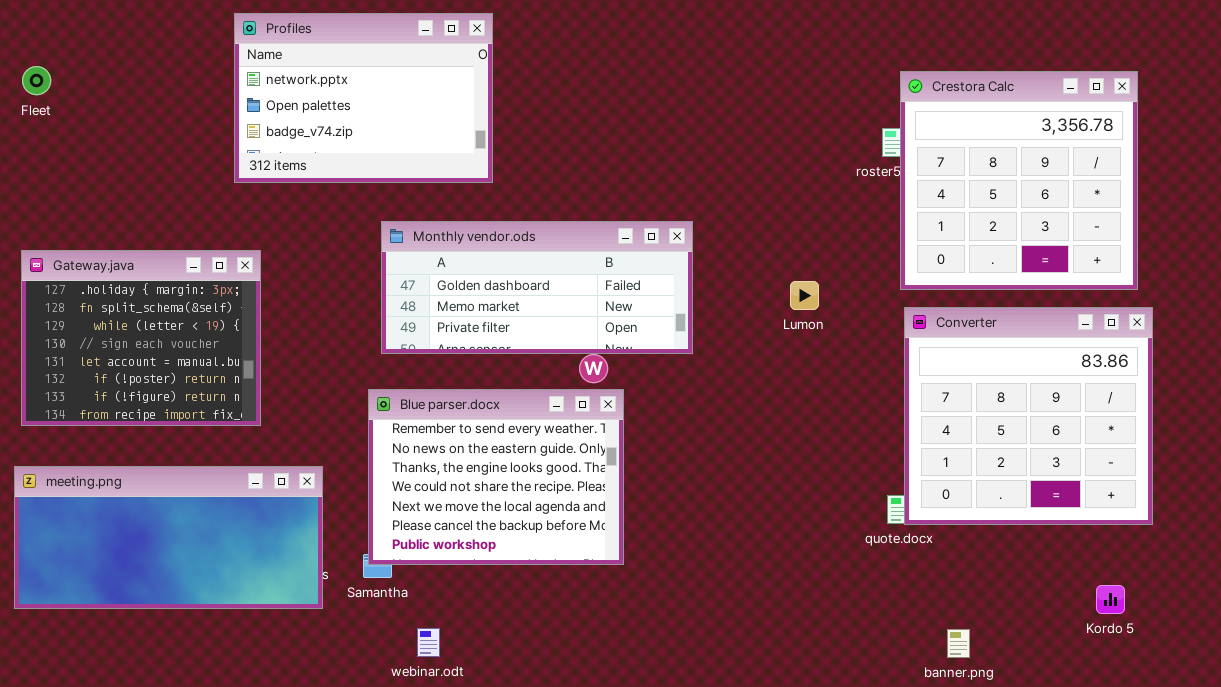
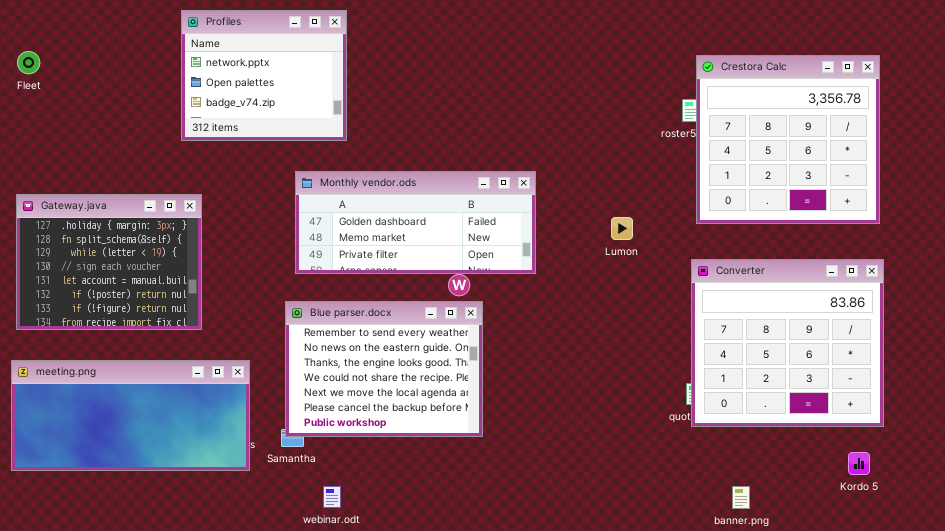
Profiles: [234,13,493,183] -> [181,10,347,141], resized
Converter: [904,307,1153,525] -> [691,259,884,427], moved

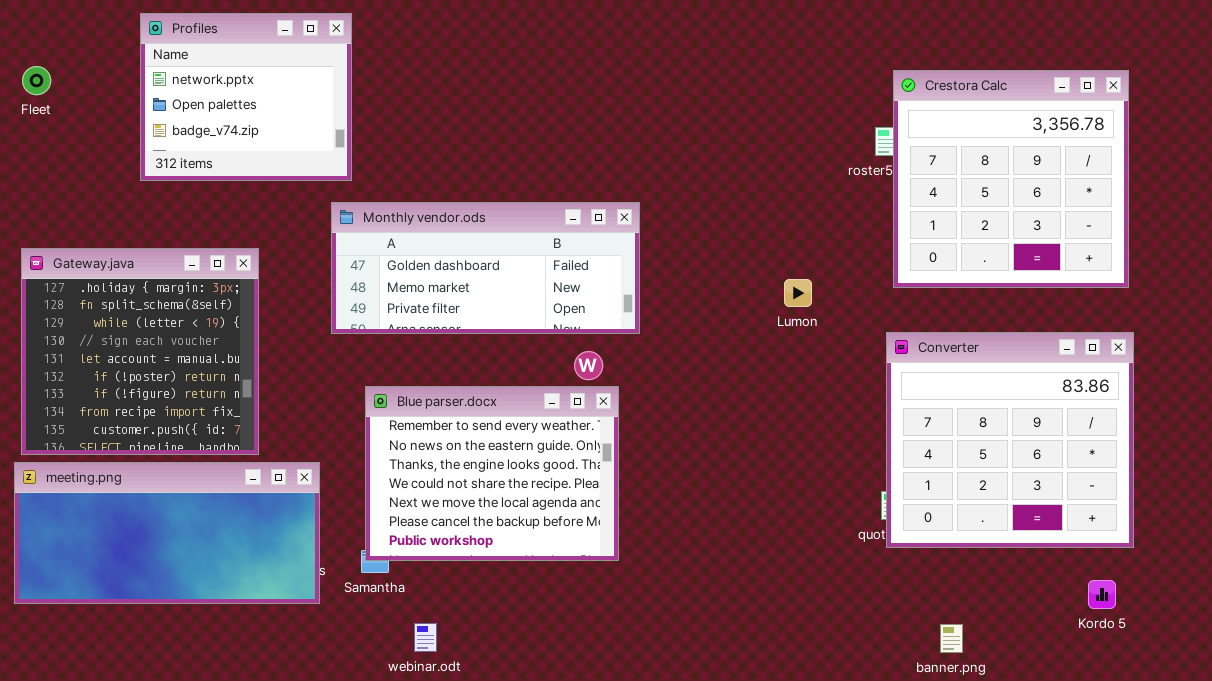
Profiles: [181,10,347,141] -> [140,13,352,181], moved
Monthly vendor.ods: [295,171,536,274] -> [331,202,640,334], moved
Gateway.java: [16,194,202,330] -> [21,248,259,455], resized

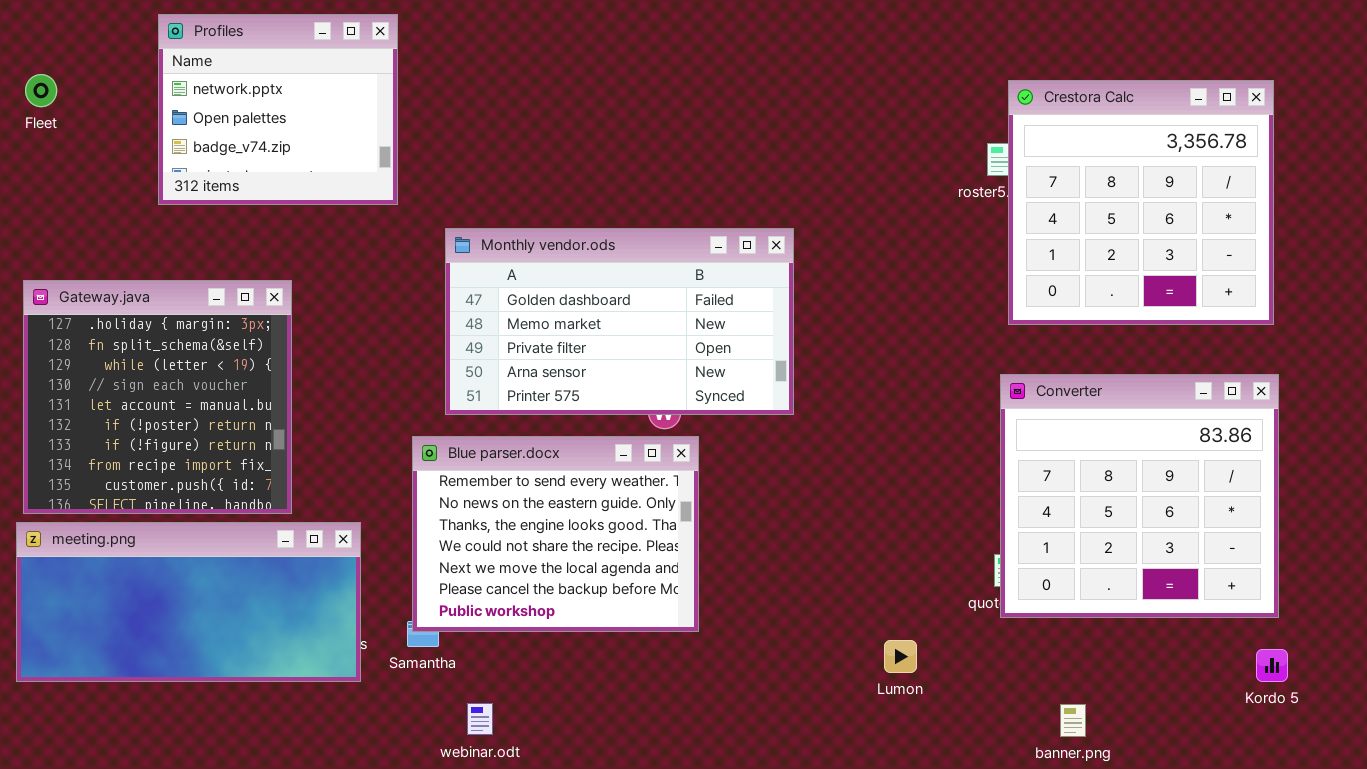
Monthly vendor.ods: [331,202,640,334] -> [445,228,794,415], moved, resized
Lumon: [784,279,812,307] -> [884,640,917,673], moved
Kordo 5: [1088,580,1116,609] -> [1256,649,1288,682], moved

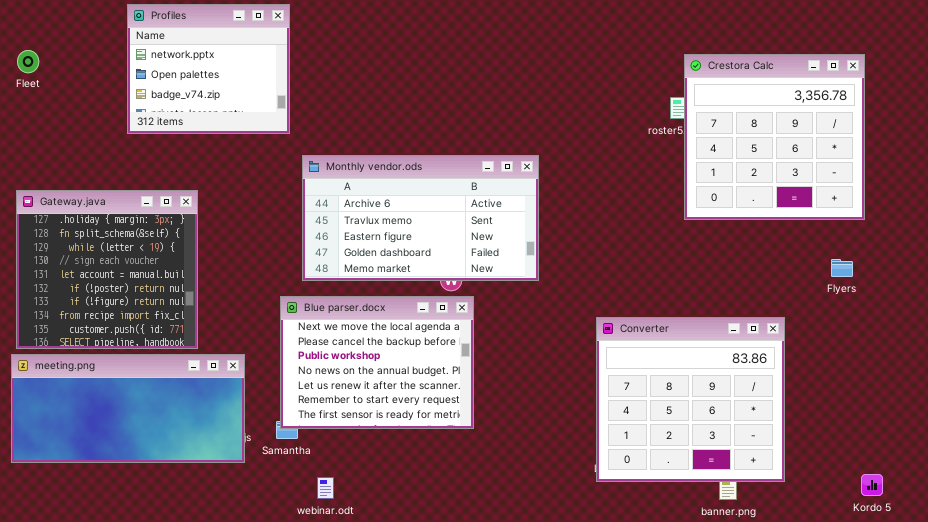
Profiles: [158,14,398,205] -> [127,4,290,134], moved
Monthly vendor.ods: [445,228,794,415] -> [302,155,539,281], scrolled up 3 rows
Converter: [1000,374,1279,618] -> [596,317,785,482], moved
Blue parser.docx: [412,436,699,632] -> [280,296,474,429], scrolled down 4 rows
Kordo 5: [1256,649,1288,682] -> [861,474,883,496], moved

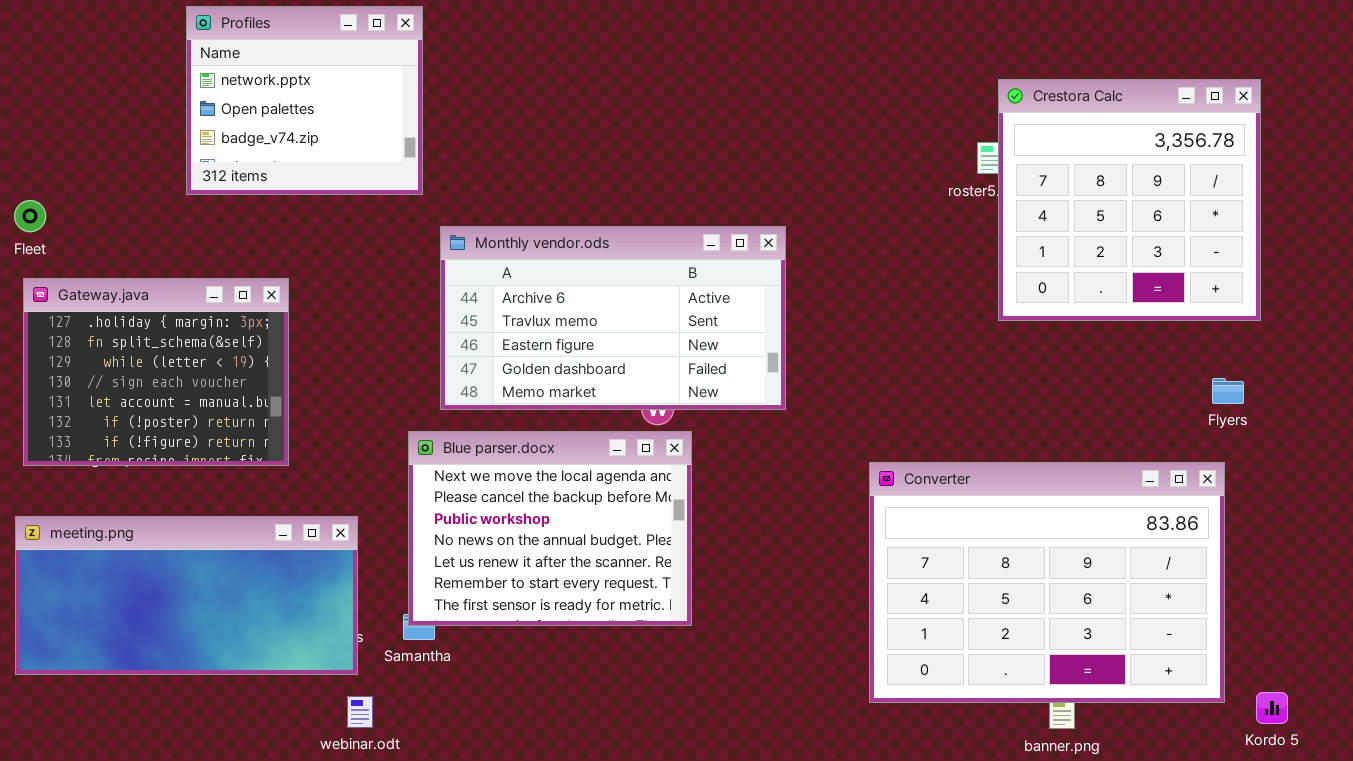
Fleet: [17,50,39,73] -> [14,200,46,232], moved
Gateway.java: [16,190,198,349] -> [23,278,289,466], resized
Converter: [596,317,785,482] -> [869,462,1225,703], resized
webinar.odt: [317,477,334,499] -> [347,696,373,728], moved

